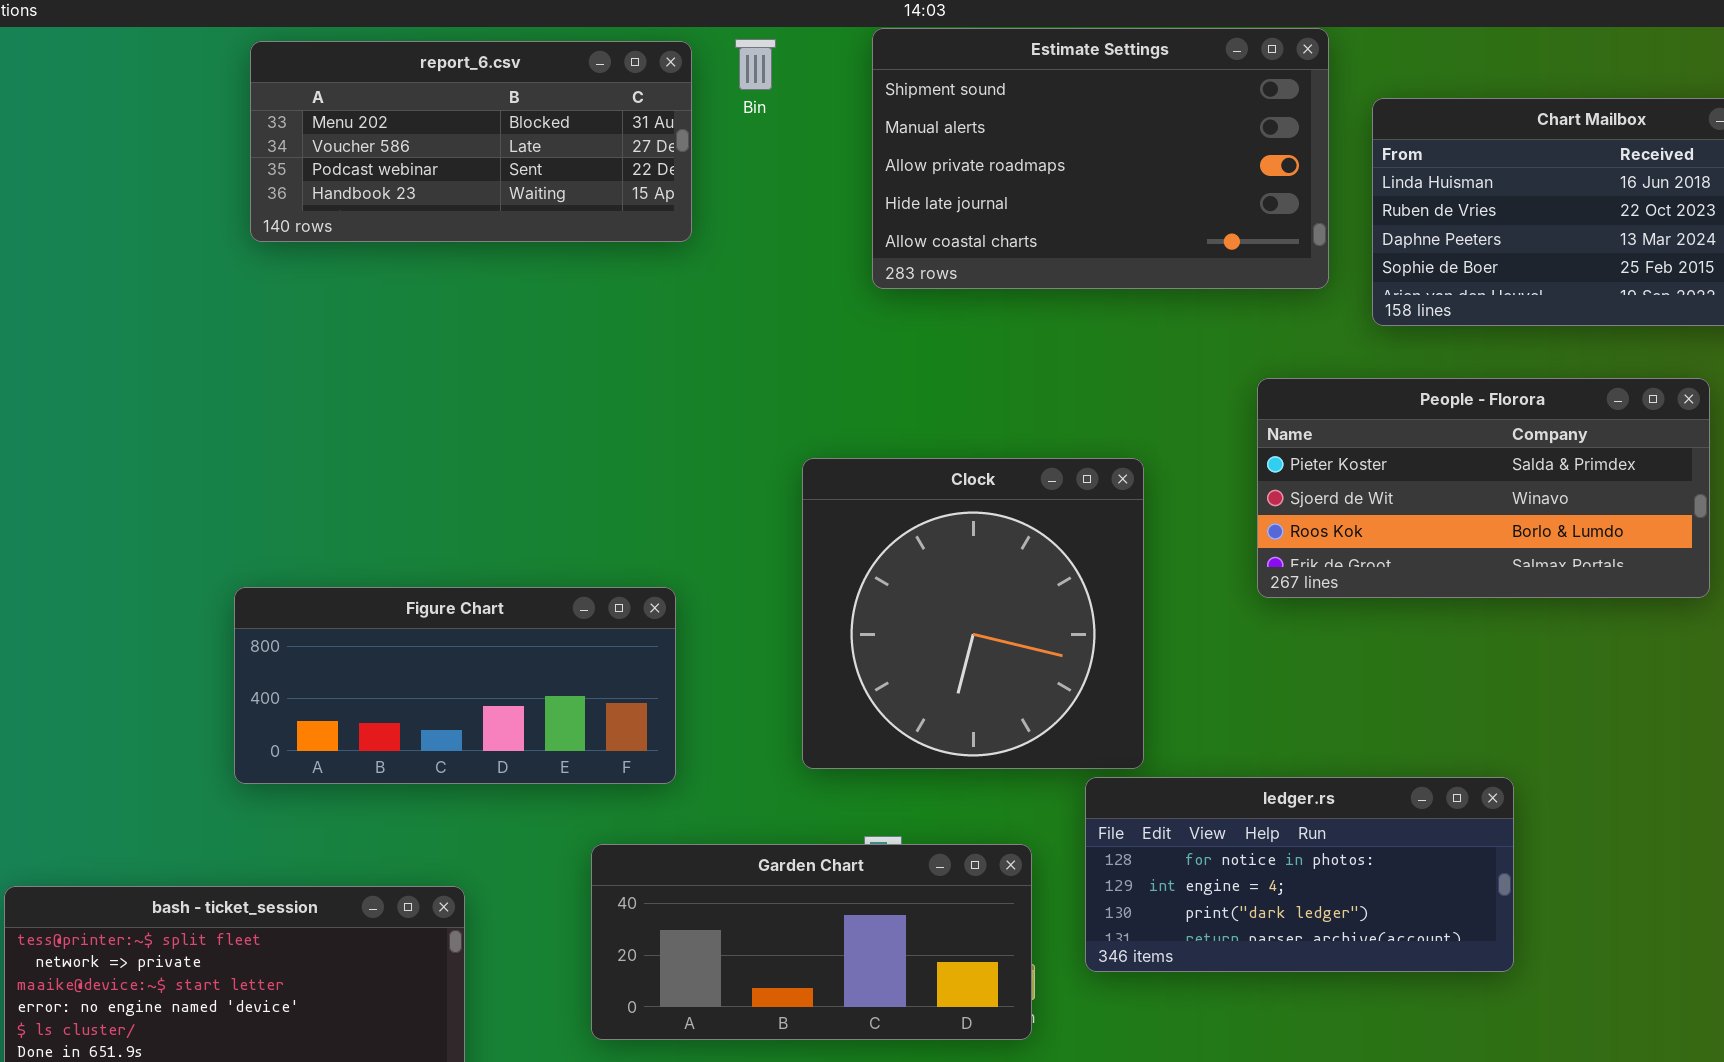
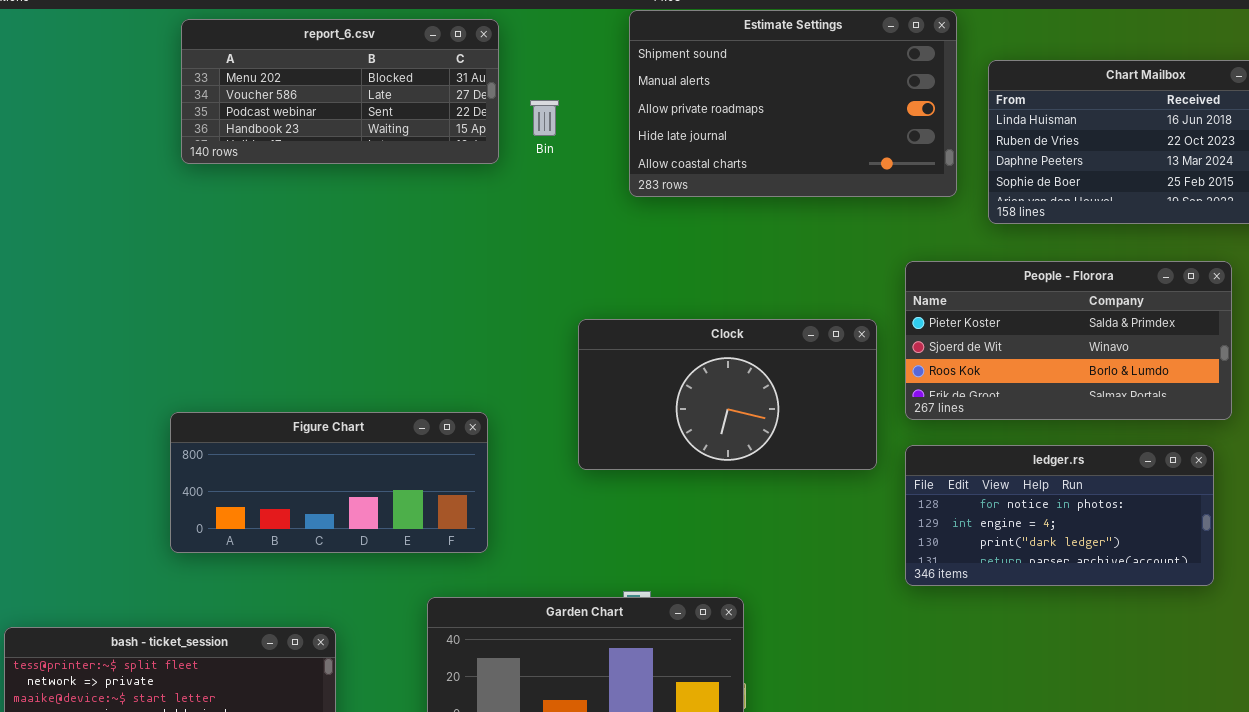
Bin: [735,39,776,90] -> [530,100,559,136], moved
Clock: [802,458,1144,769] -> [578,319,877,470], resized
ledger.rs: [1085,777,1514,972] -> [905,445,1214,586], moved

